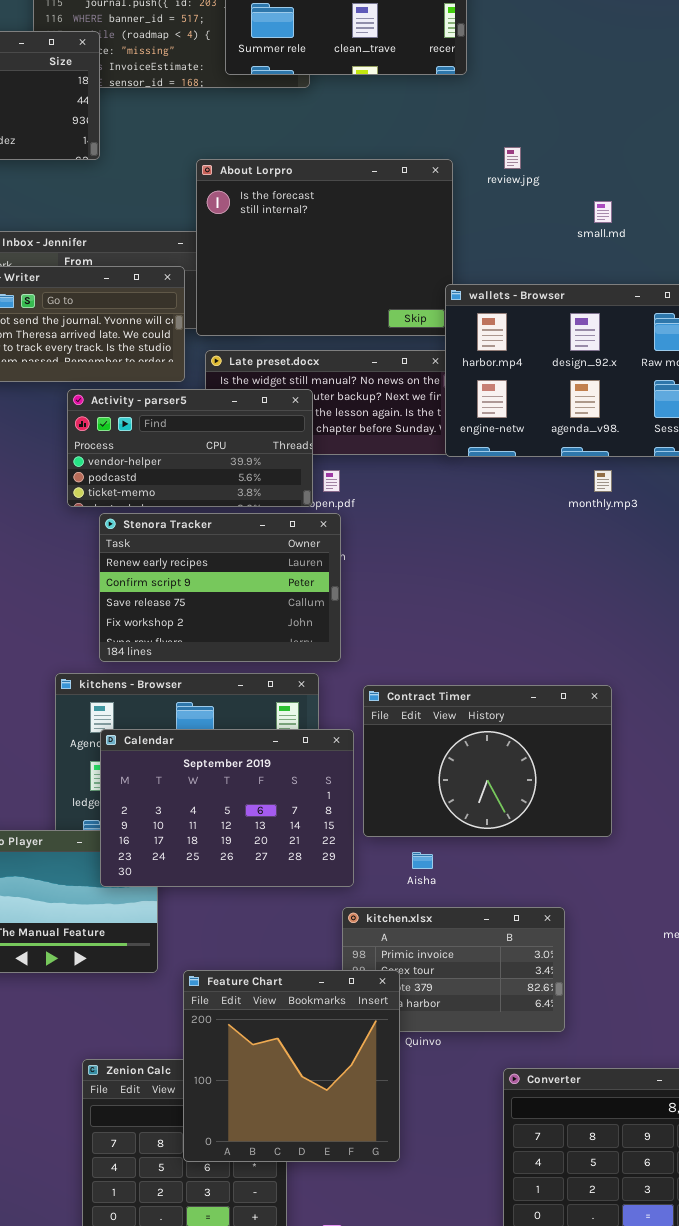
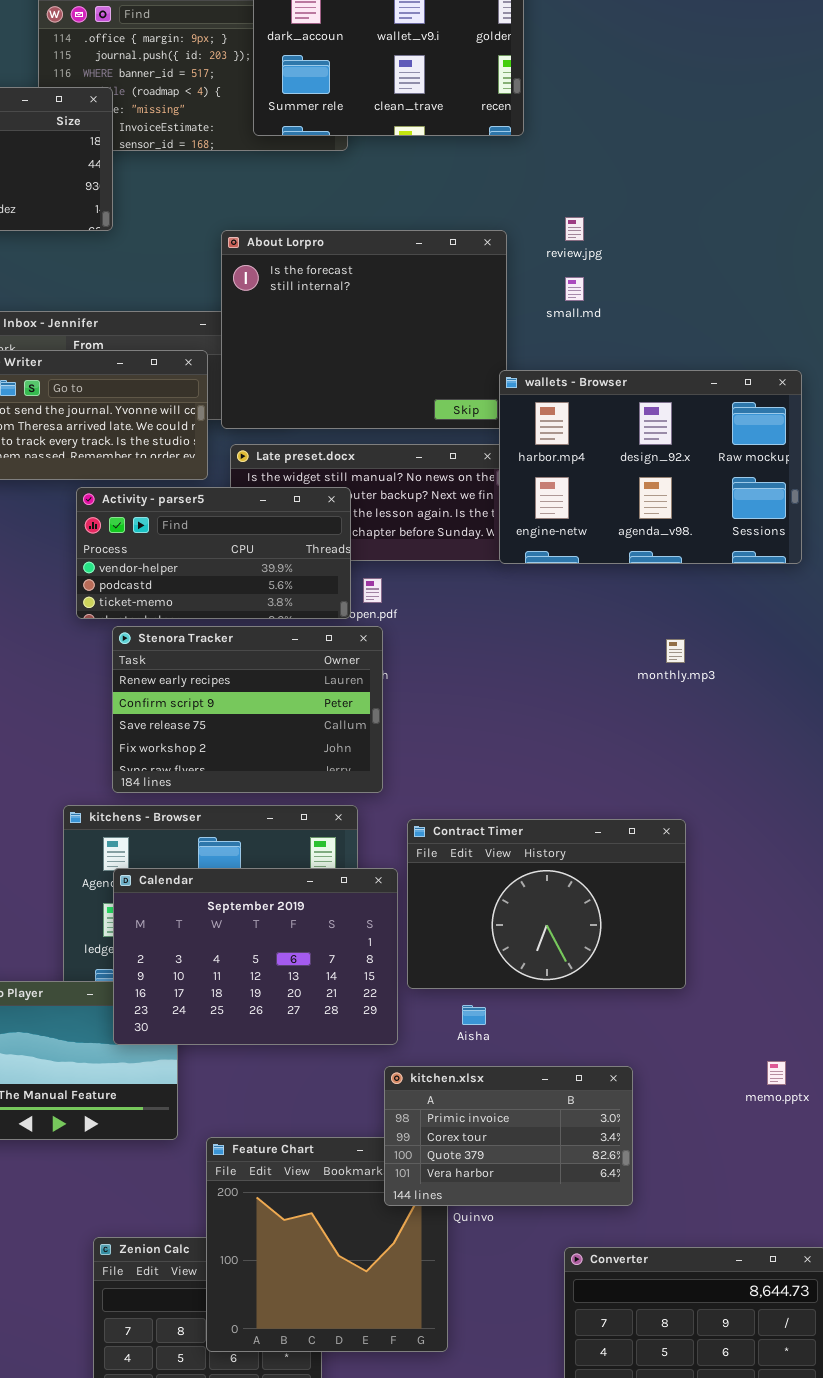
small.md: [594,201,612,223] -> [565,277,584,301], moved
monthly.mp3: [594,470,612,492] -> [666,639,685,663], moved
kitchen.xlsx: [342,907,565,1032] -> [384,1066,633,1206], raised

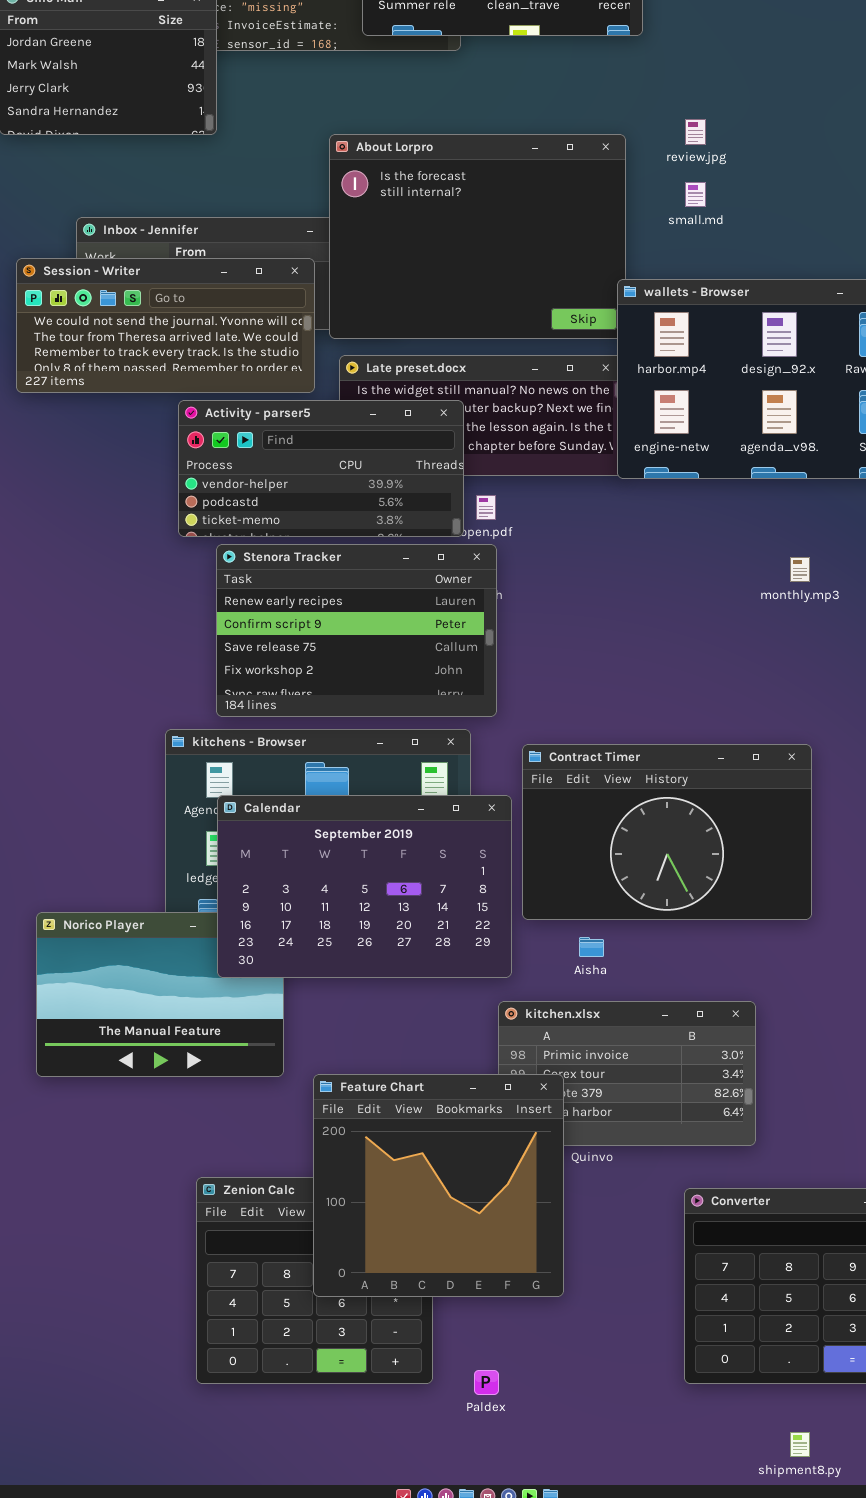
Feature Chart: [206,1137,448,1352] -> [313,1074,564,1297], raised

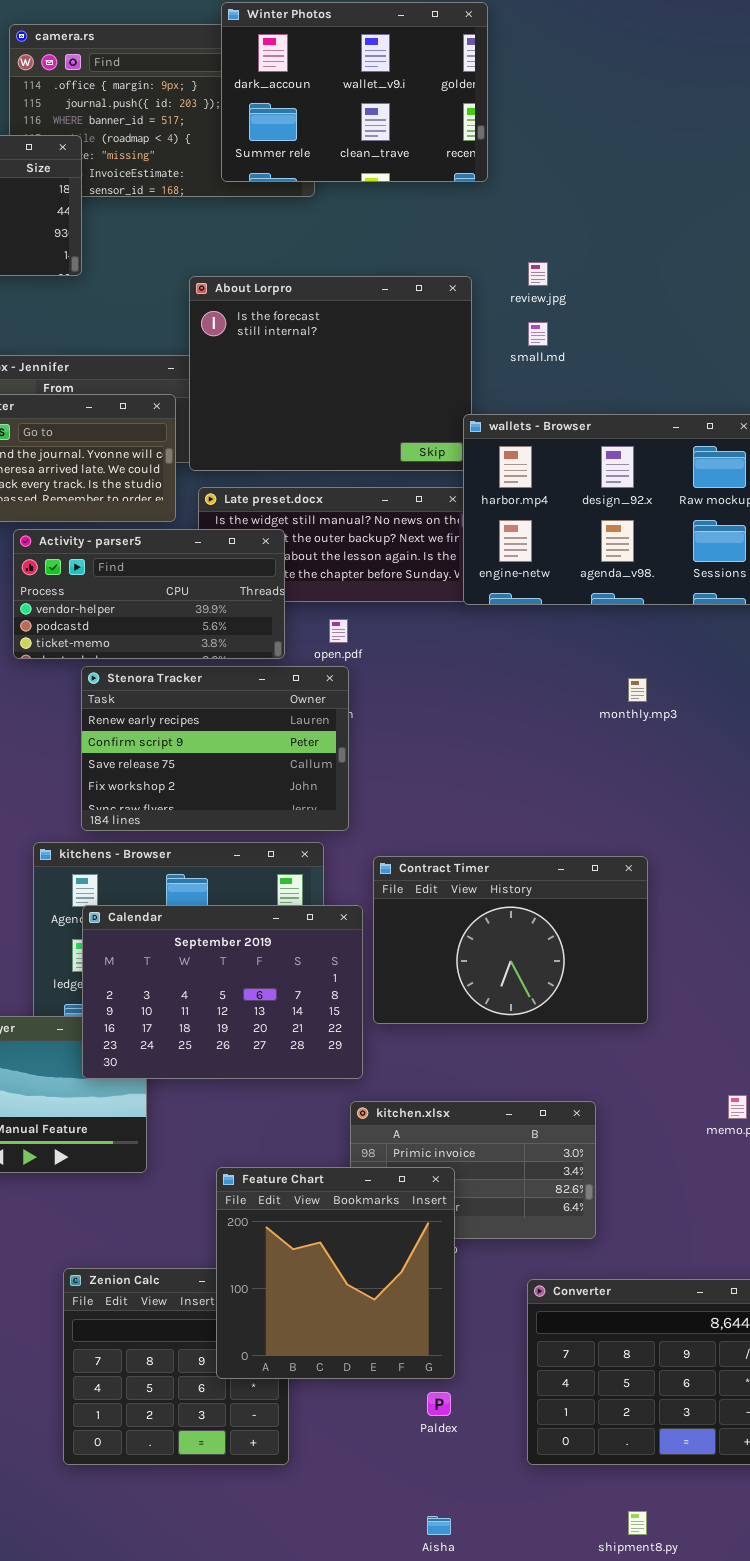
Activity - parser5: [178,400,464,537] -> [13,529,285,659], moved
Aisha: [579,937,604,957] -> [427,1516,451,1535], moved
Feature Chart: [313,1074,564,1297] -> [216,1167,455,1379], moved
Paldex: [474,1370,499,1395] -> [427,1392,451,1416], moved

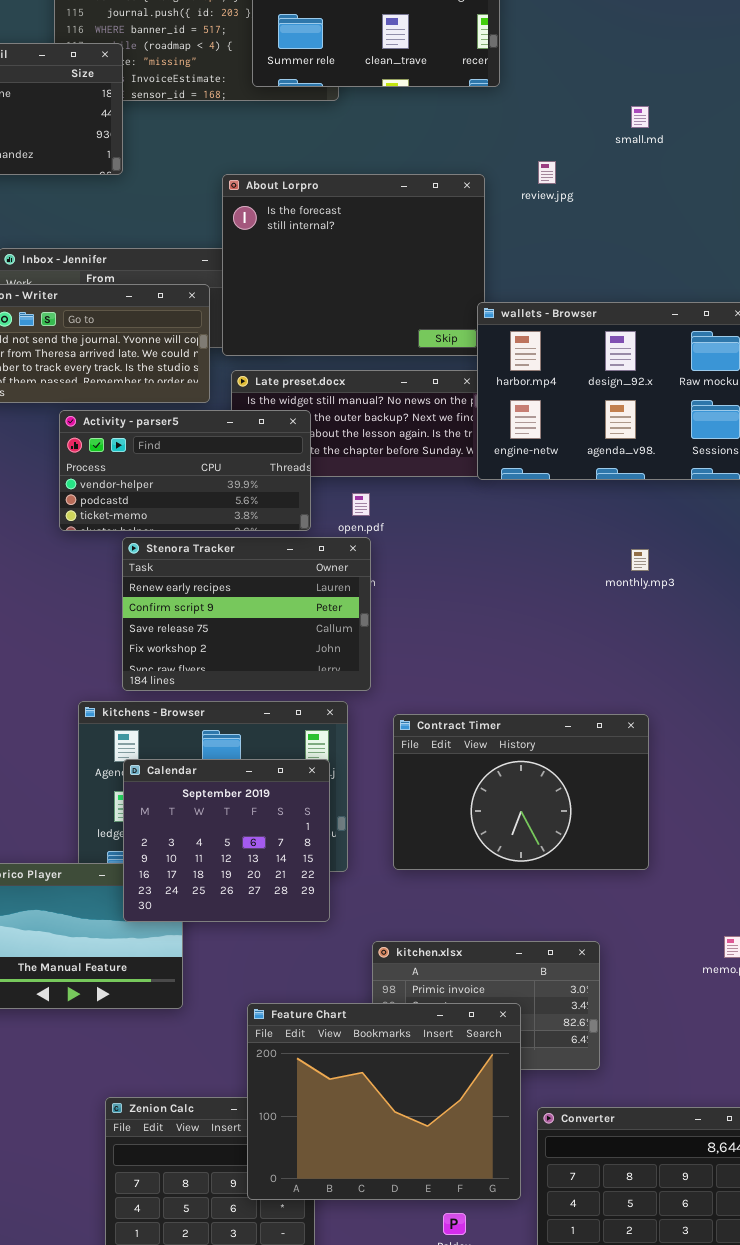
small.md: [528,322,548,346] -> [631,106,649,128], moved
Calendar: [82,905,363,1079] -> [123,759,330,922], resized
Feature Chart: [216,1167,455,1379] -> [247,1003,521,1200], resized

